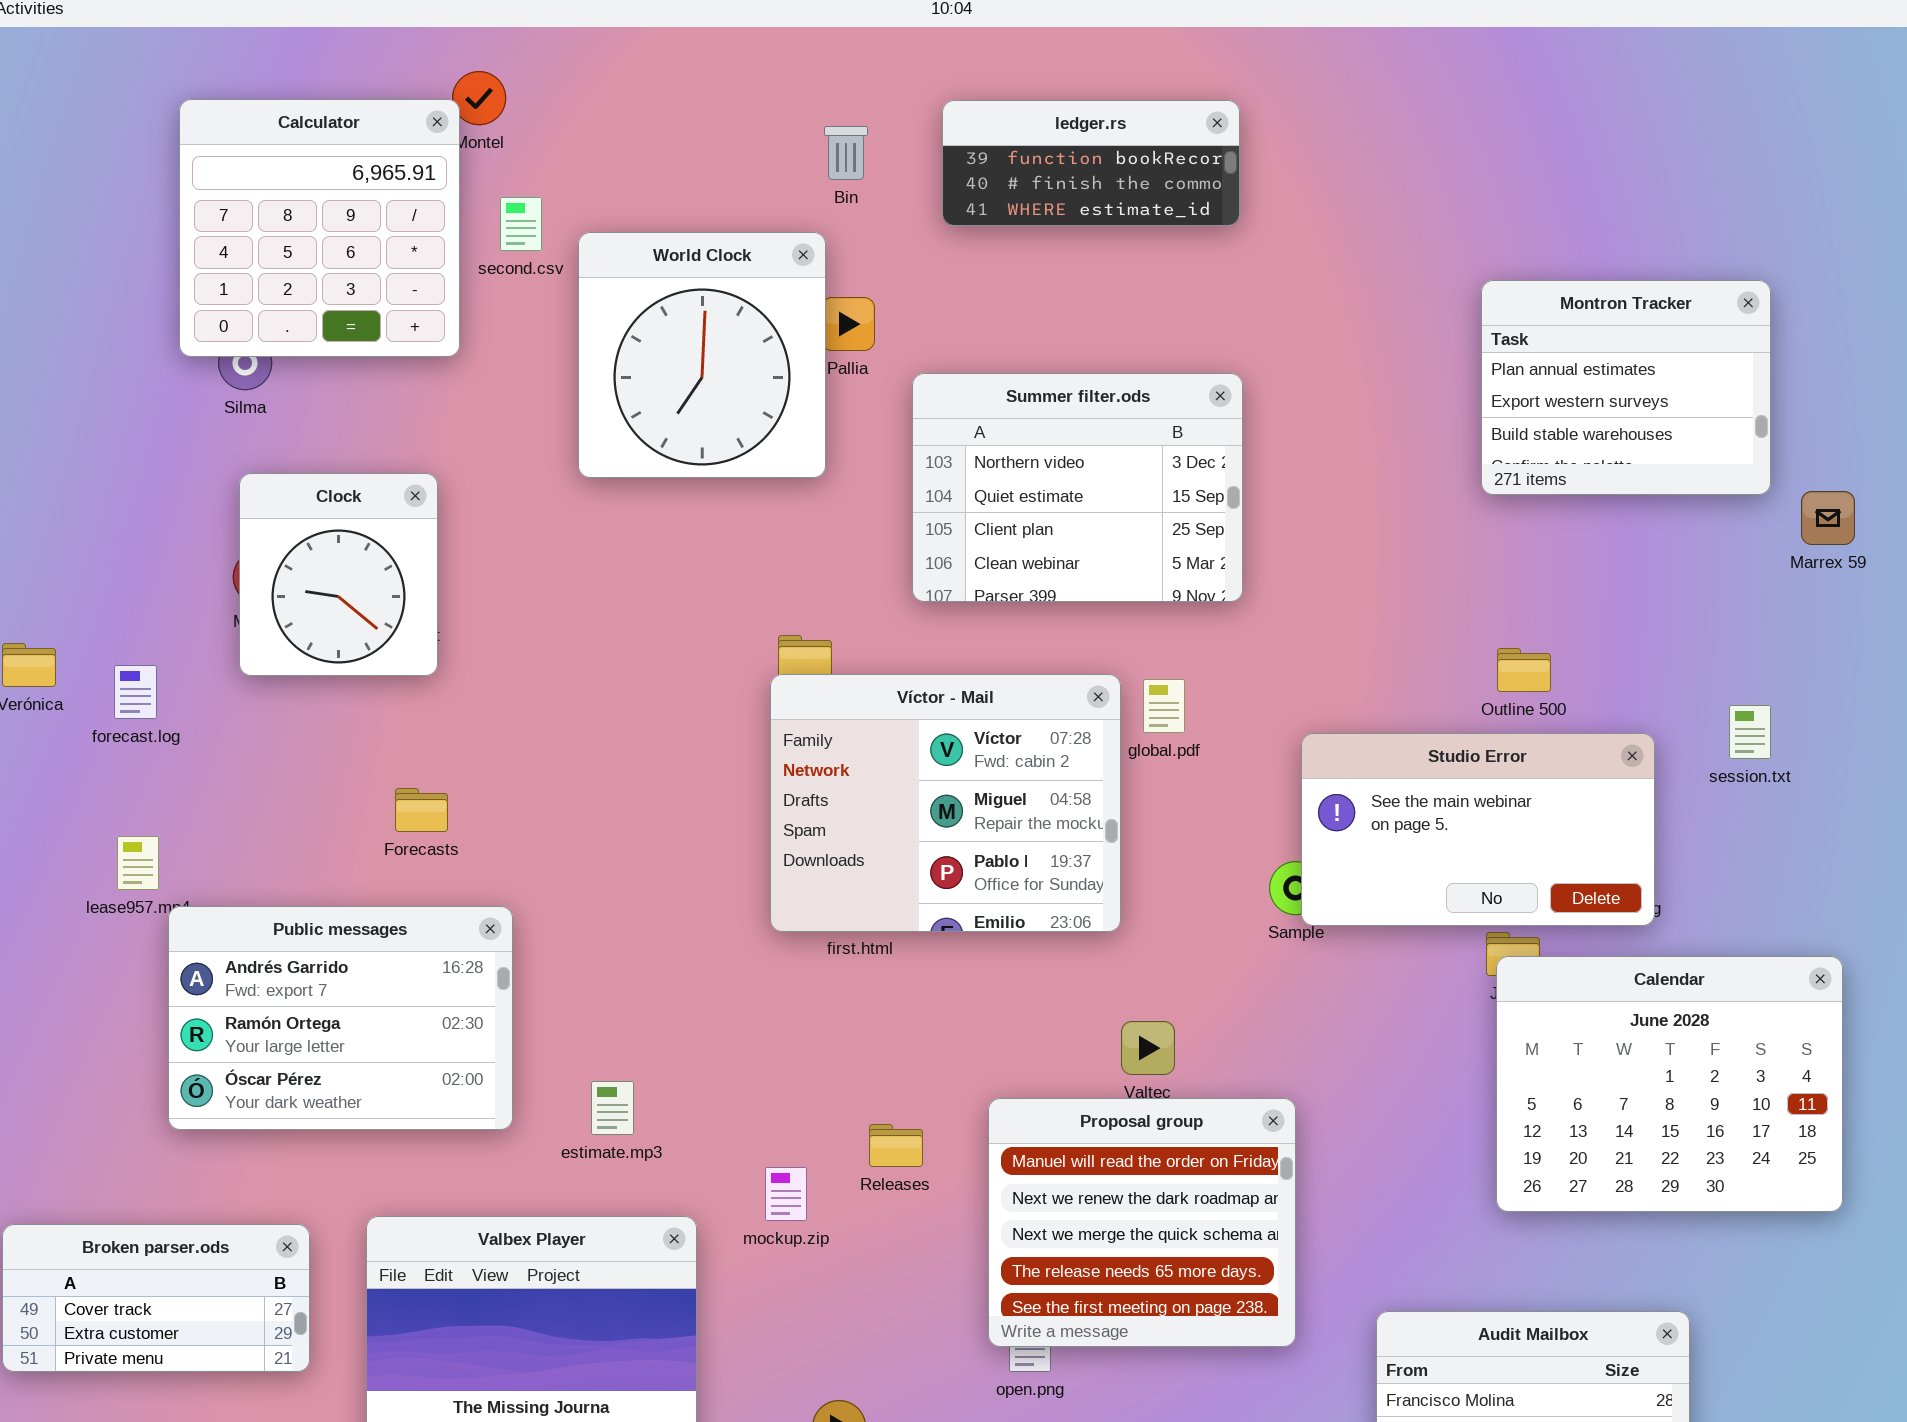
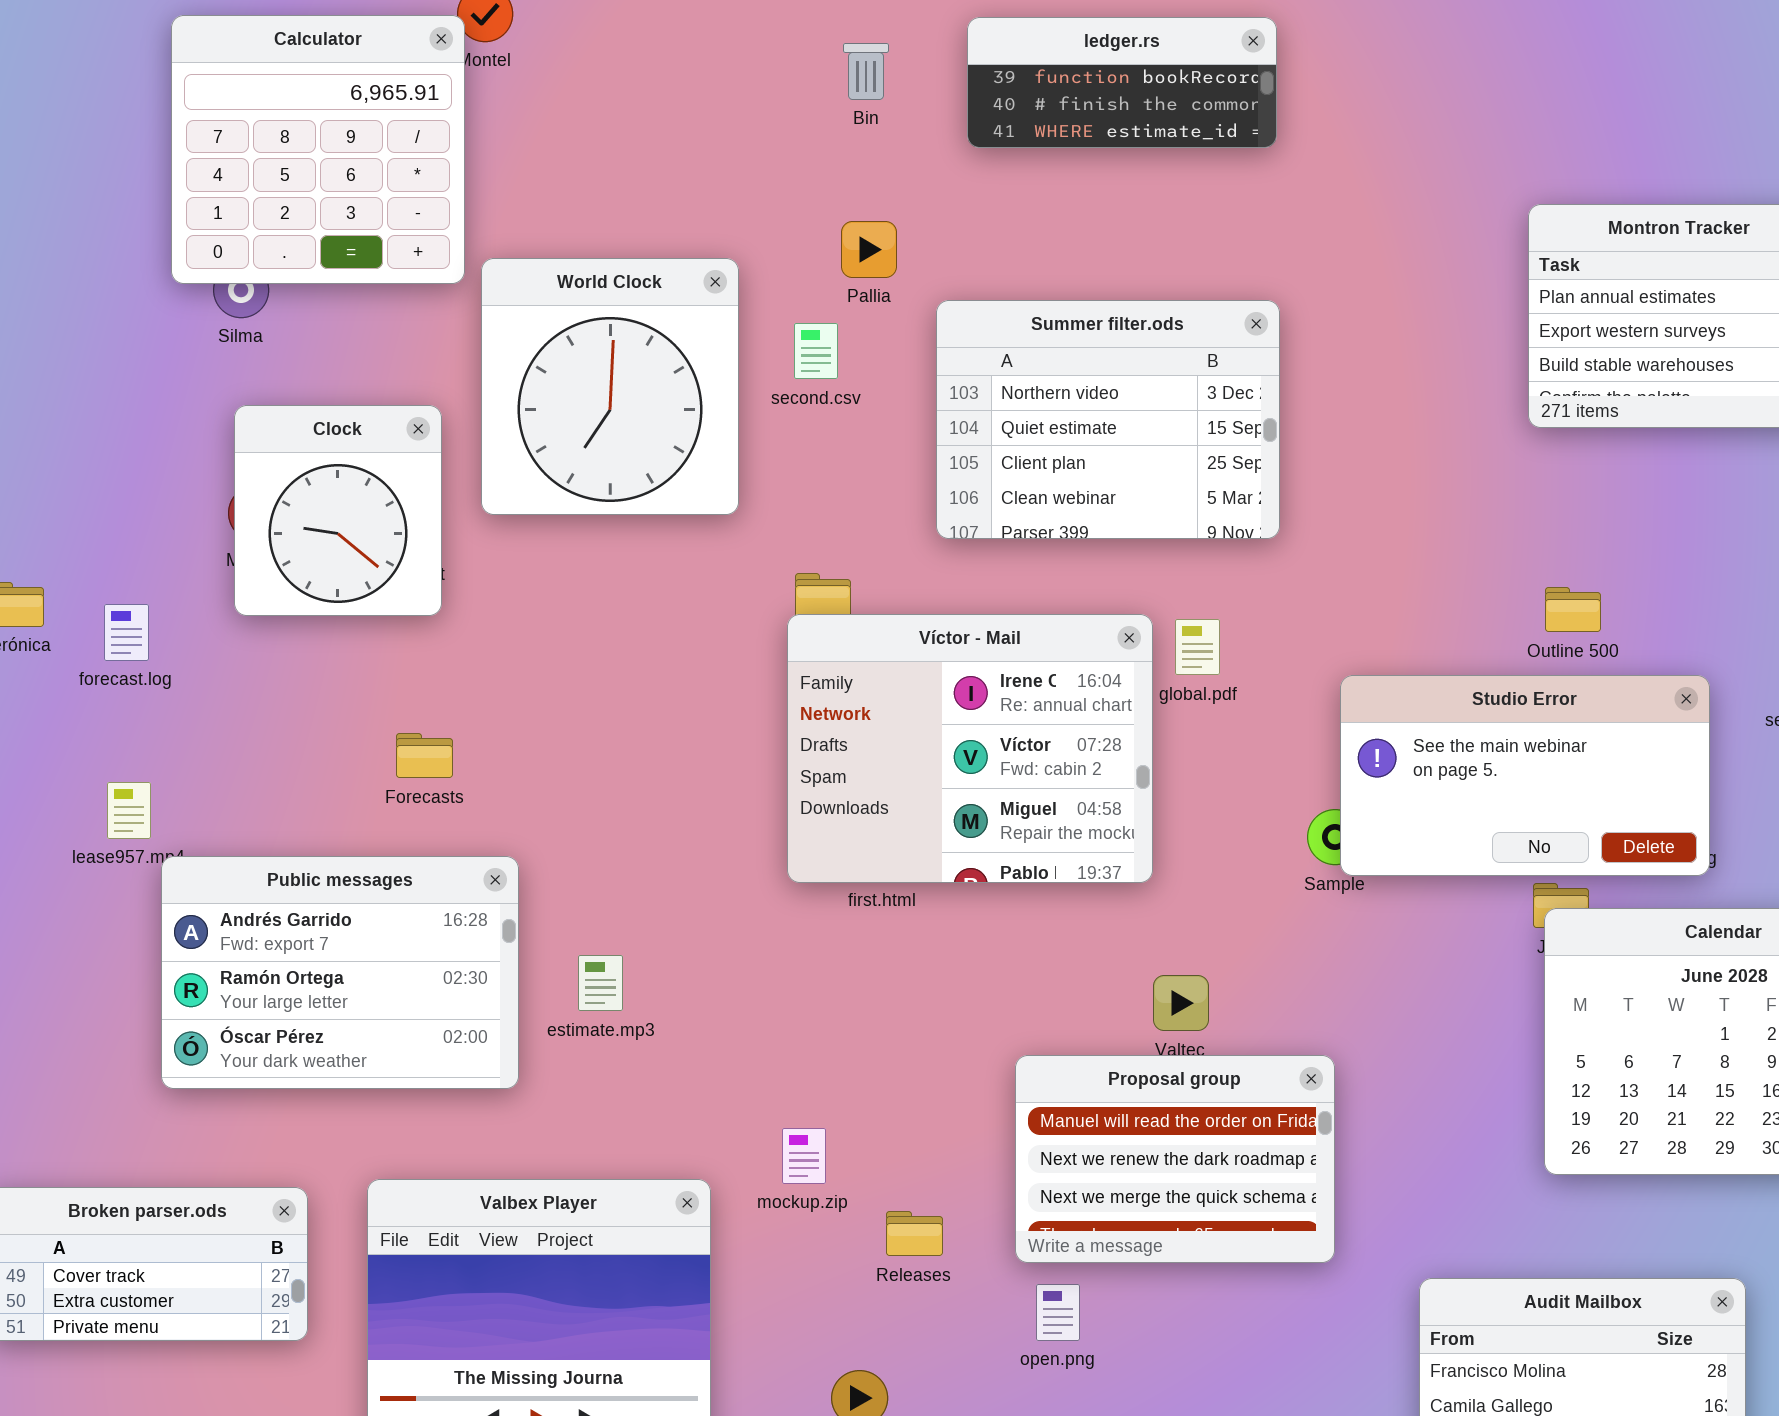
second.csv: [500,197,542,251] -> [794,323,838,379], moved
World Clock: [578,232,826,478] -> [481,258,739,515], moved
Víctor - Mail: [770,674,1121,932] -> [787,614,1153,883], scrolled up 1 row
estimate.mp3: [591,1081,634,1135] -> [578,955,623,1011], moved
Proposal group: [988,1098,1296,1347] -> [1015,1055,1335,1263], resized
Releases: [869,1124,923,1167] -> [886,1211,943,1256], moved

